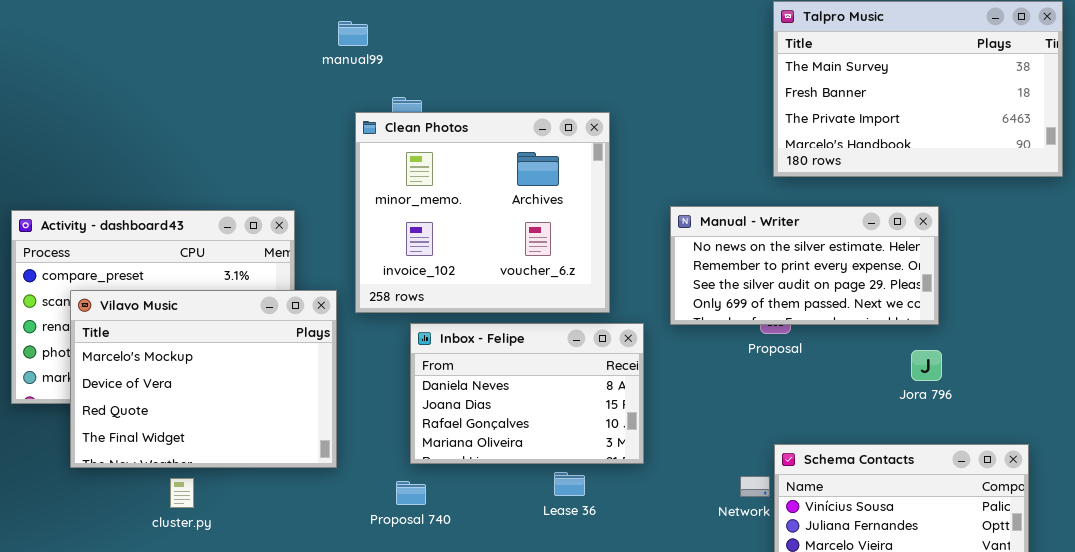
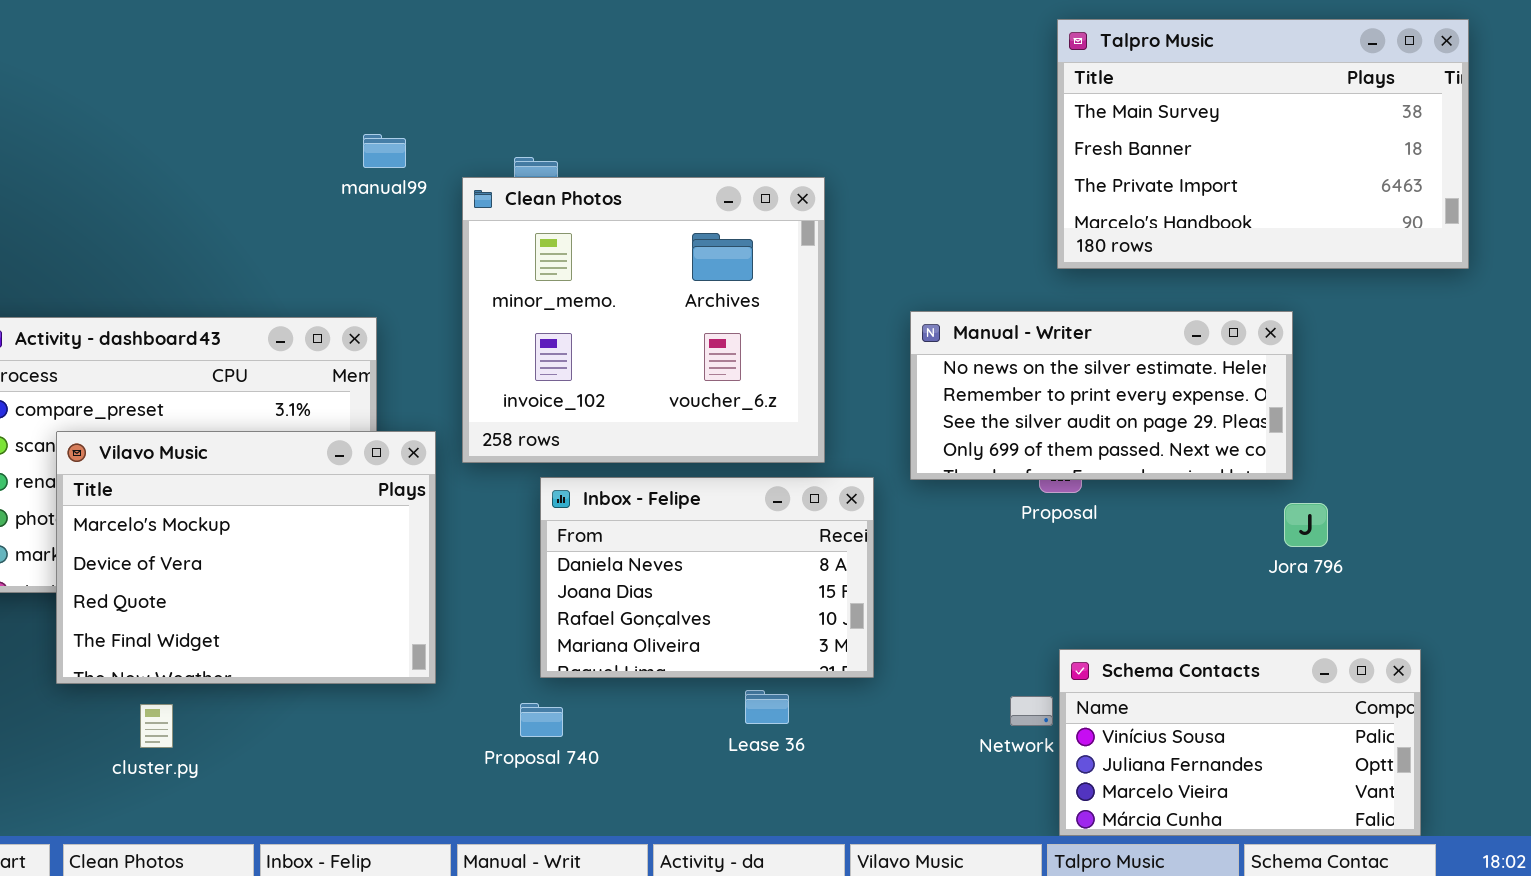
manual99: [338,21,368,46] -> [363,134,406,168], moved
Jora 796: [911,350,942,381] -> [1284,503,1328,547], moved
cluster.py: [170,478,194,508] -> [140,704,173,748], moved

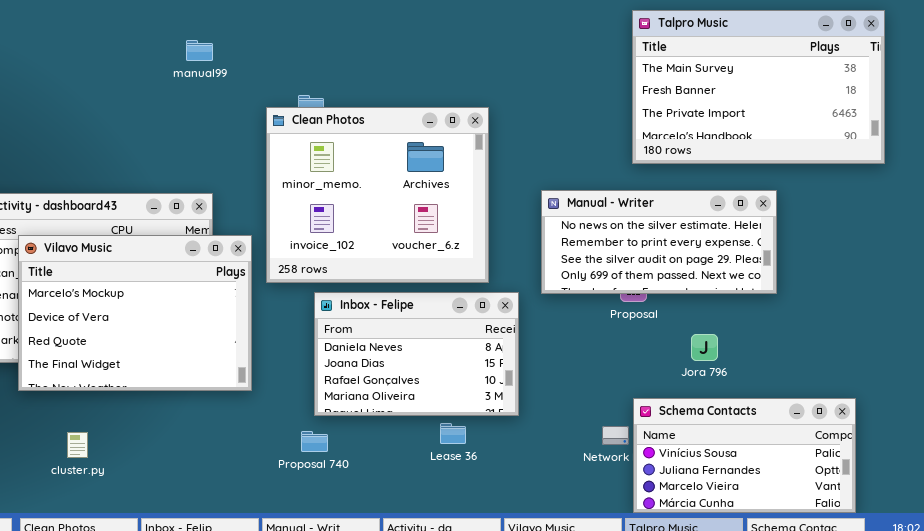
manual99: [363,134,406,168] -> [186,40,213,61], moved
Vilavo Music: [56,431,436,684] -> [18,235,252,391], moved
Jora 796: [1284,503,1328,547] -> [691,334,718,361], moved

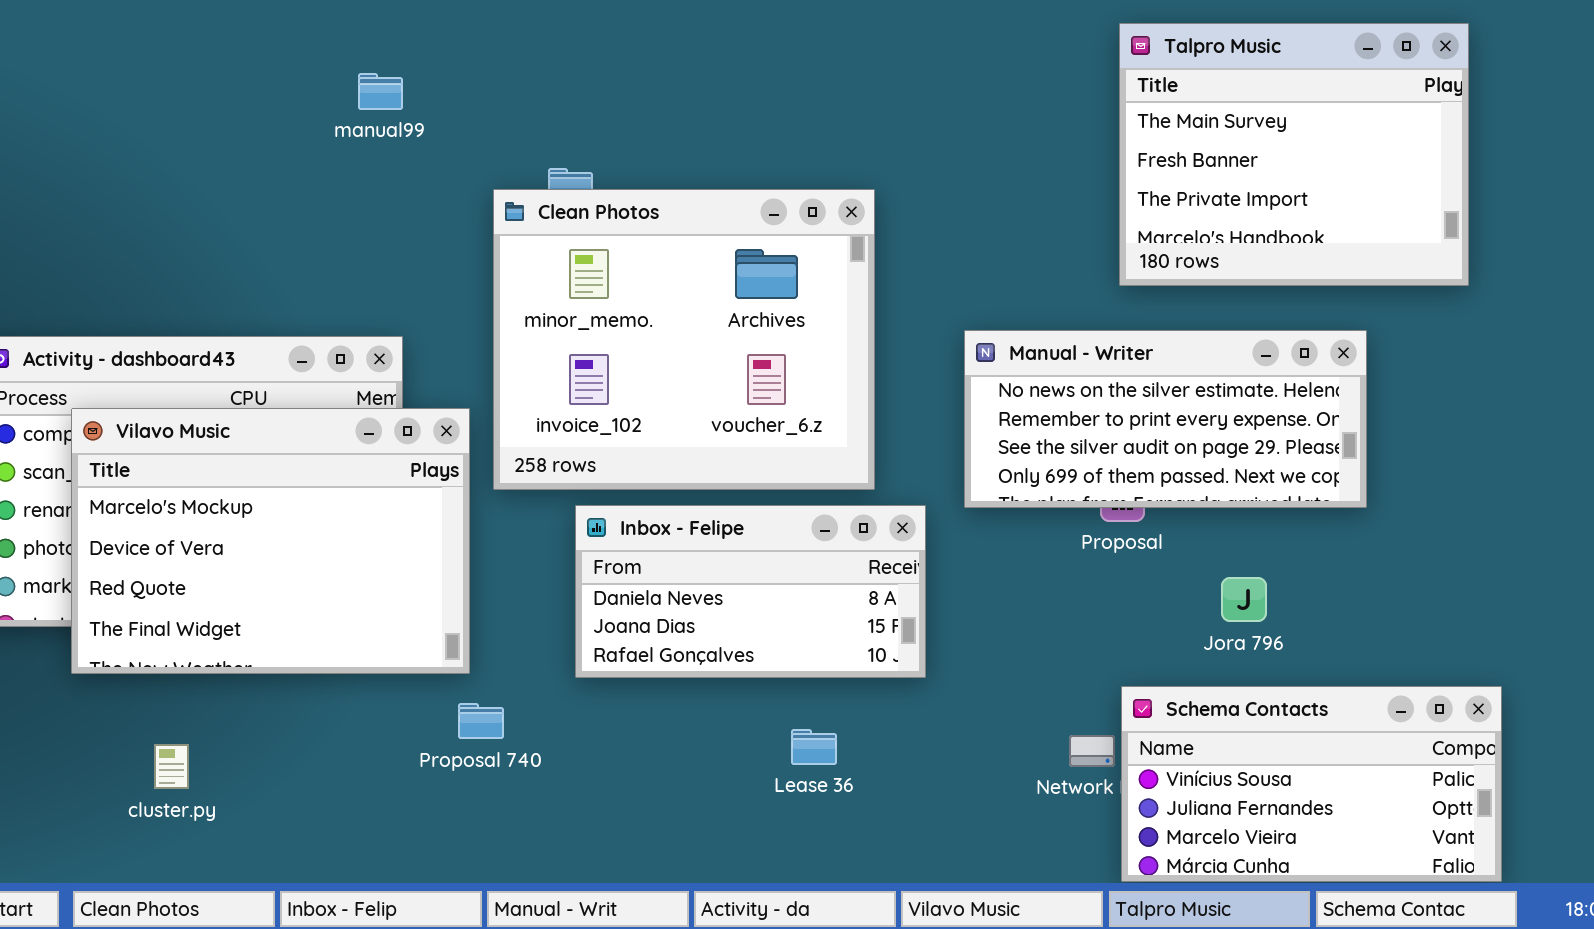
Talpro Music: [632,10,885,164] -> [1119,23,1469,286], resized
Inbox - Felipe: [314,292,519,416] -> [575,505,926,678], resized
Proposal 740: [301,431,328,452] -> [458,703,504,739], moved

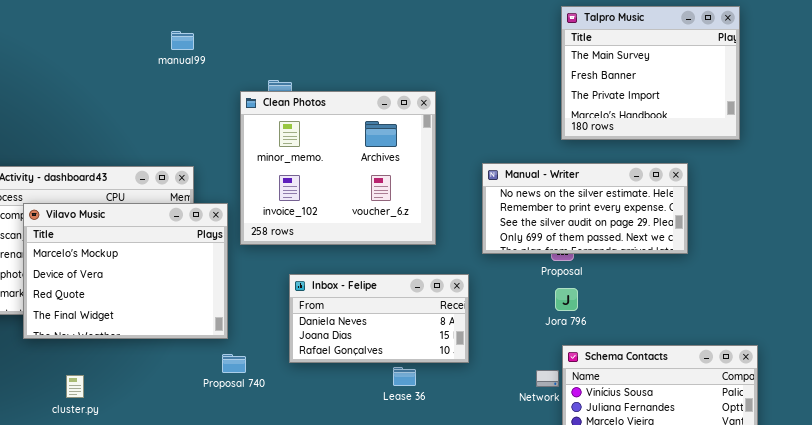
Inbox - Felipe: [575,505,926,678] -> [289,274,469,363], moved
Jora 796: [1221,577,1267,622] -> [555,288,578,311], moved

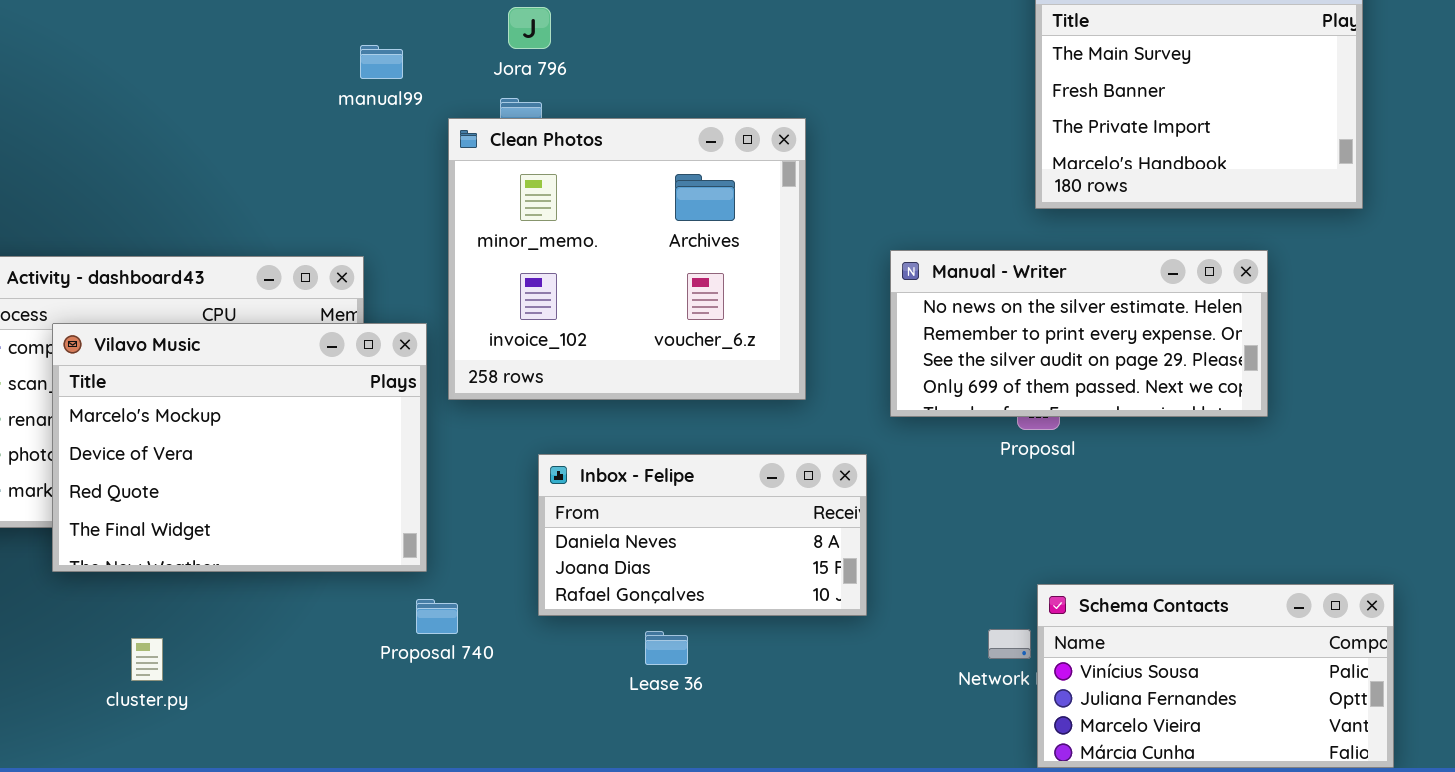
manual99: [171,31,194,50] -> [360,45,403,79], moved
Jora 796: [555,288,578,311] -> [508,7,551,49], moved
Lease 36: [393,367,416,386] -> [645,631,688,665], moved

